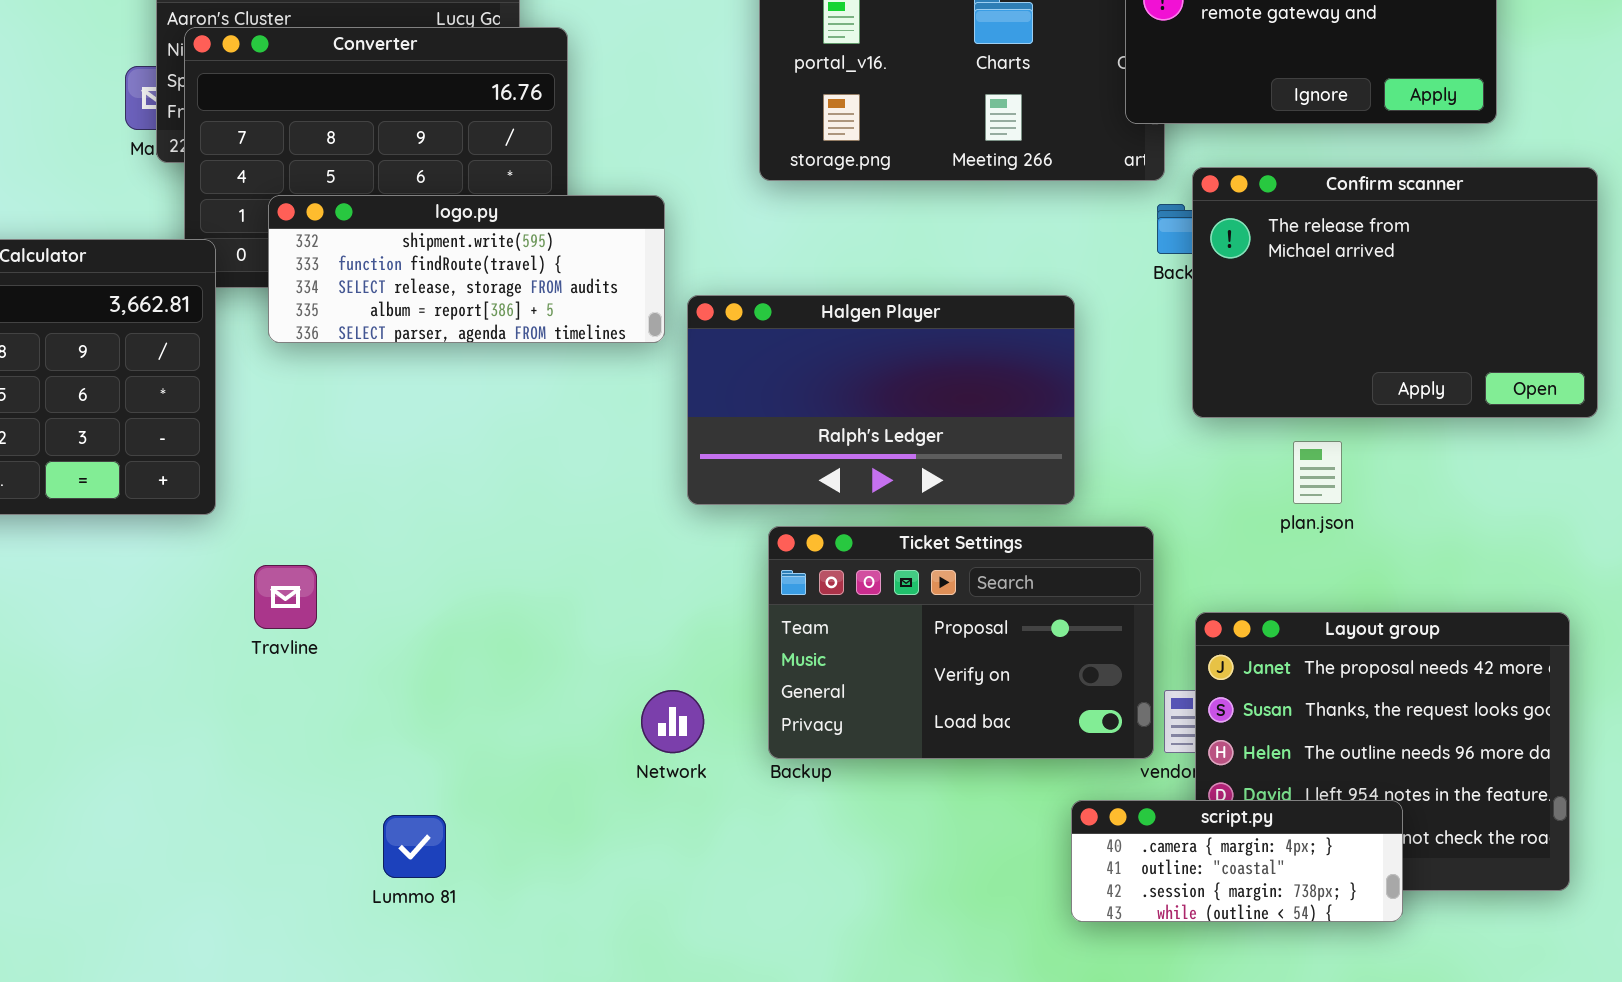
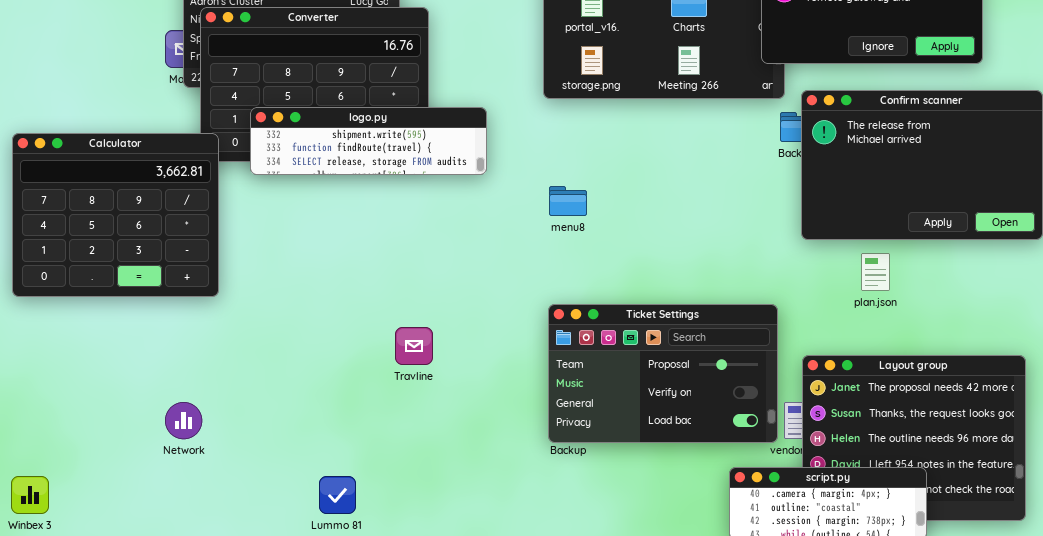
logo.py: [268,195,665,343] -> [250,107,487,175], resized
Halgen Player: [687,295,1075,505] -> none, closed
Travline: [254,565,317,629] -> [395,327,433,365], moved
Network: [641,690,704,753] -> [165,402,202,439], moved

